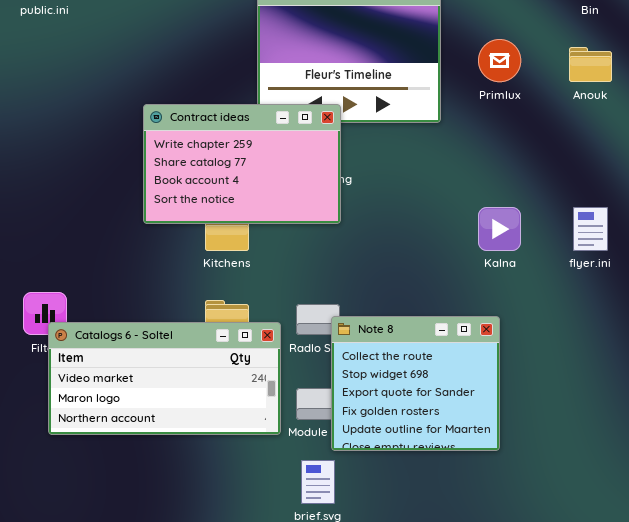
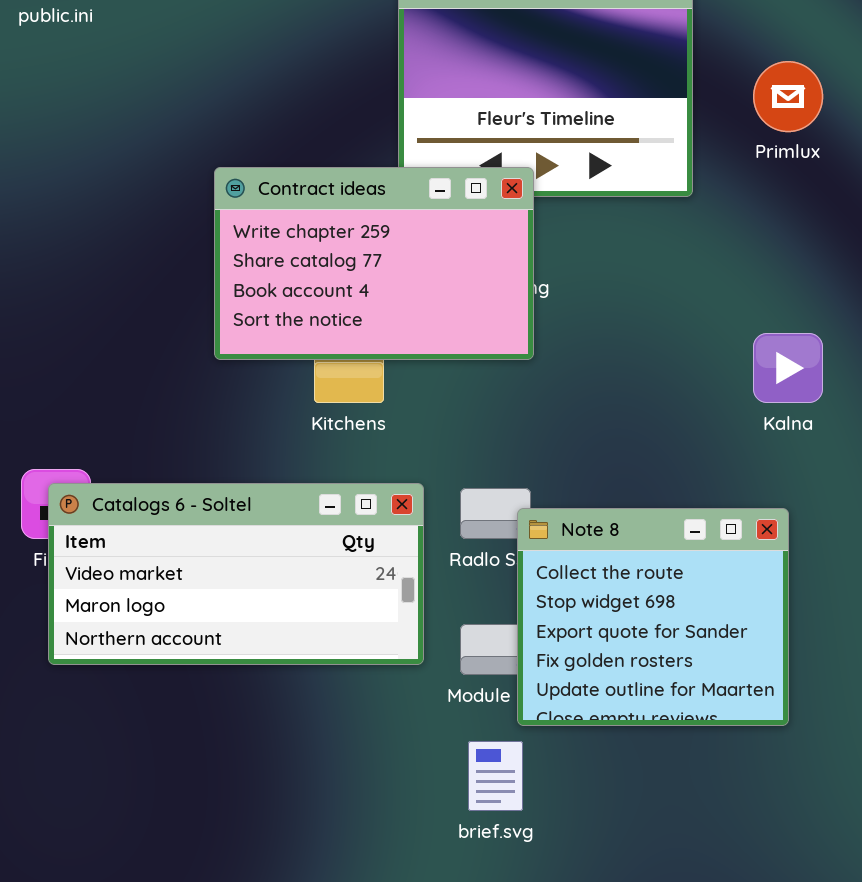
Catalogs 6 - Soltel: [48,322,281,435] -> [48,483,424,665], moved

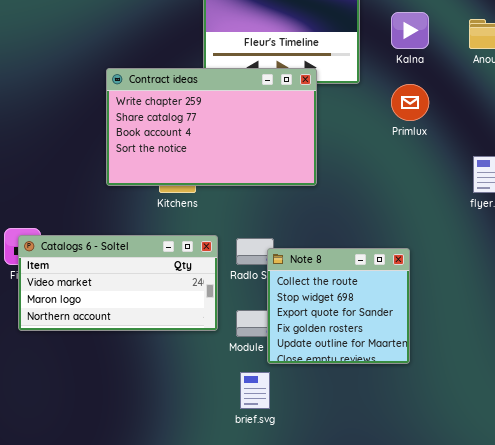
Primlux: [753,61,823,132] -> [391,84,429,121], moved
Contract ideas: [214,167,534,360] -> [106,68,317,186], resized
Kalna: [753,333,823,403] -> [391,12,429,49], moved

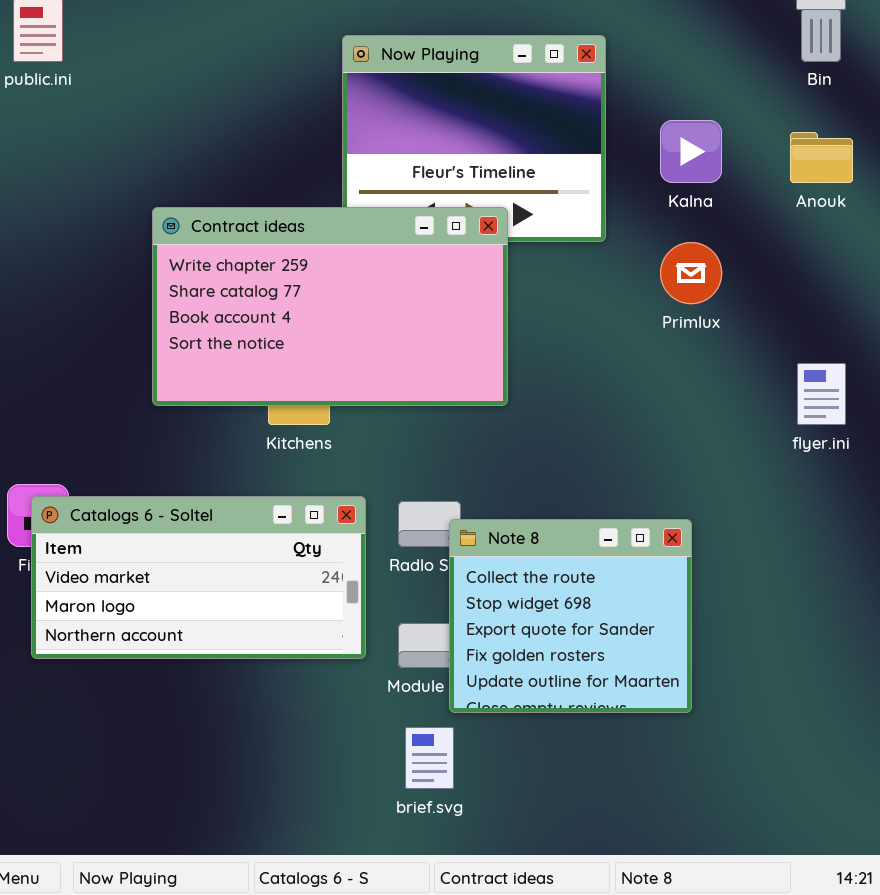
Contract ideas: [106,68,317,186] -> [152,207,508,406], moved

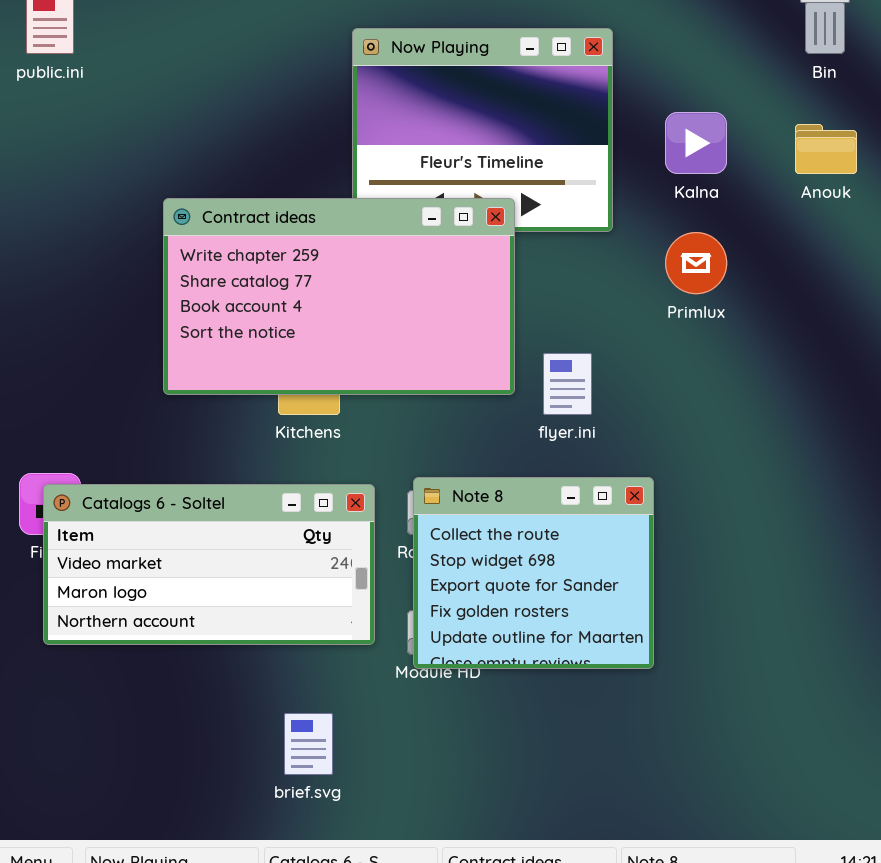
flyer.ini: [797,363,846,425] -> [543,353,592,415], moved
Note 8: [449,519,692,713] -> [413,477,654,669], moved
brief.svg: [405,727,454,789] -> [284,713,333,775], moved

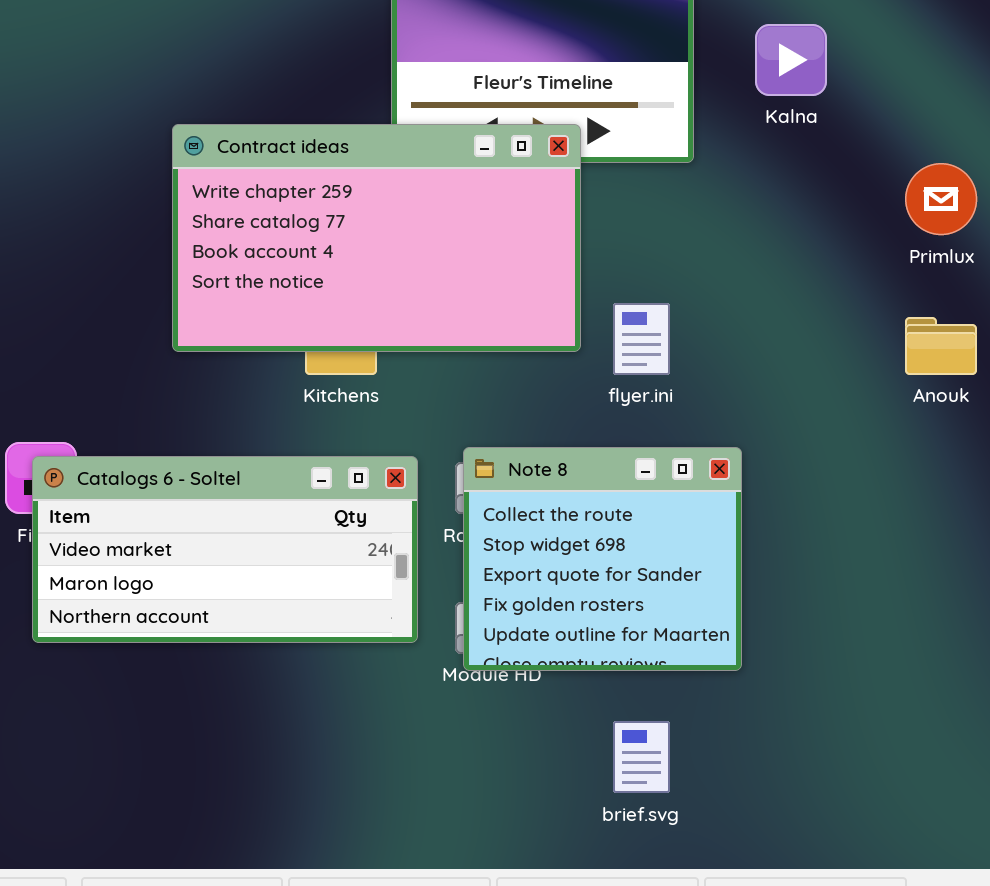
Anouk: [795,124,857,174] -> [905,317,977,375], moved
Primlux: [665,232,727,294] -> [905,163,977,235], moved
brief.svg: [284,713,333,775] -> [613,721,670,793], moved

